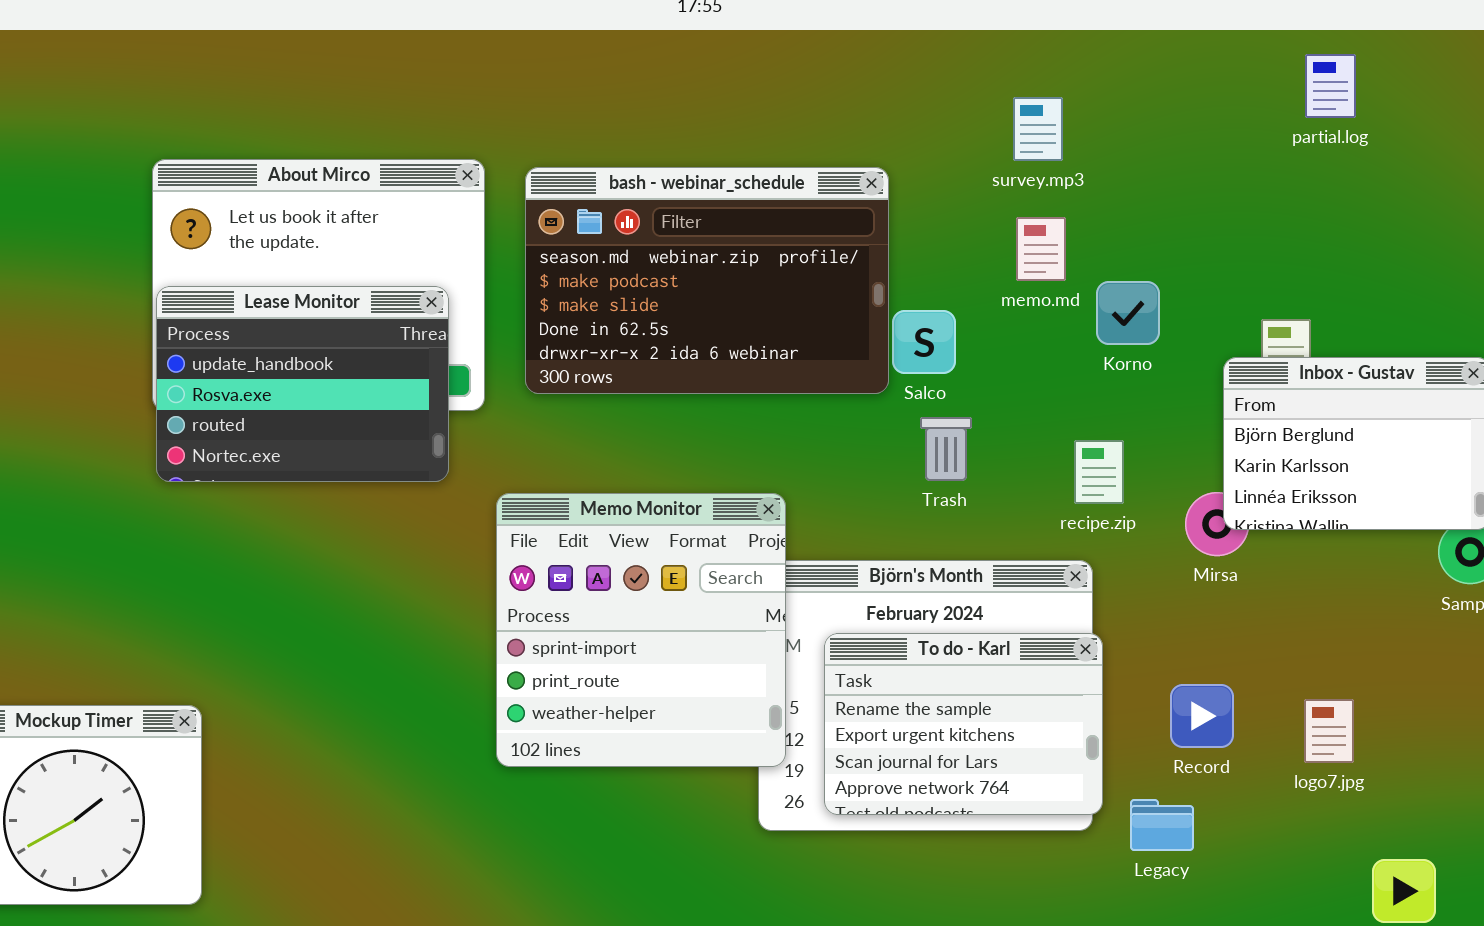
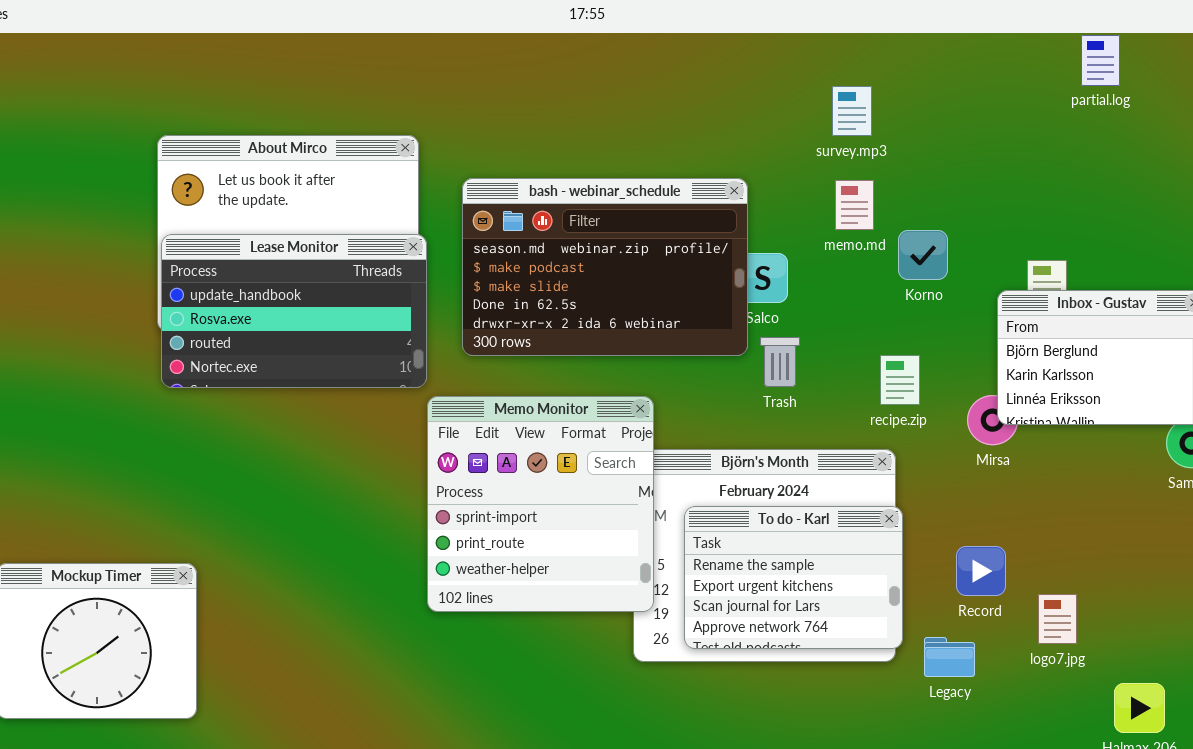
partial.log: [1305,54,1356,118] -> [1081,35,1120,86], moved
bash - webinar_schedule: [525,167,889,394] -> [462,178,748,356], moved
Lease Monitor: [156,286,449,482] -> [161,234,427,388], resized
logo7.jpg: [1304,699,1354,763] -> [1038,594,1077,644], moved

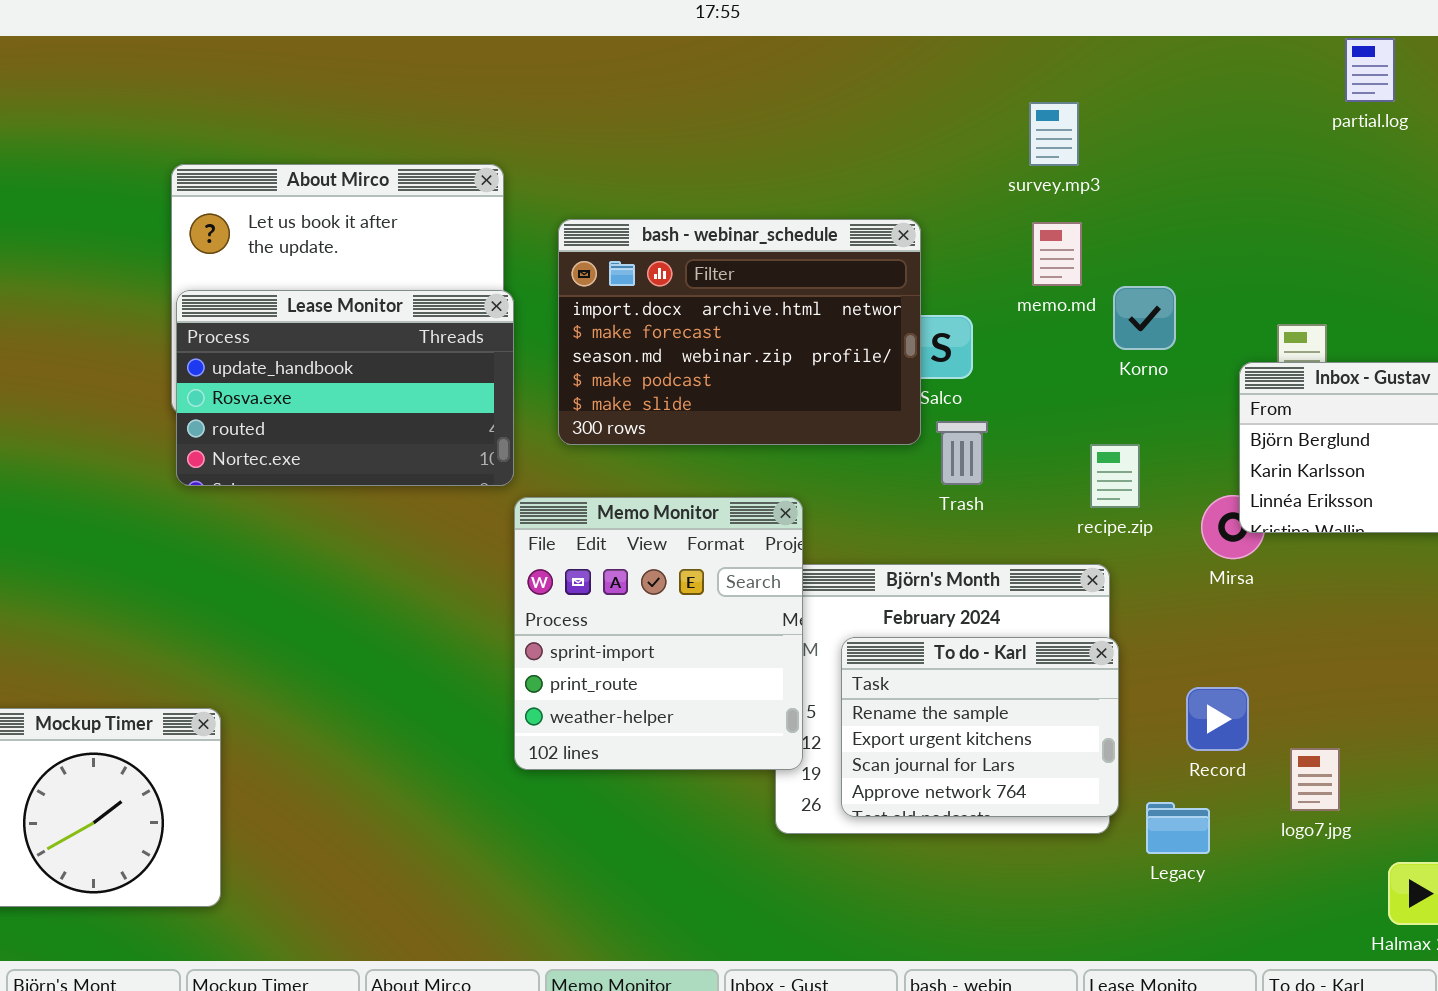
bash - webinar_schedule: [462,178,748,356] -> [558,219,921,445], scrolled up 2 rows

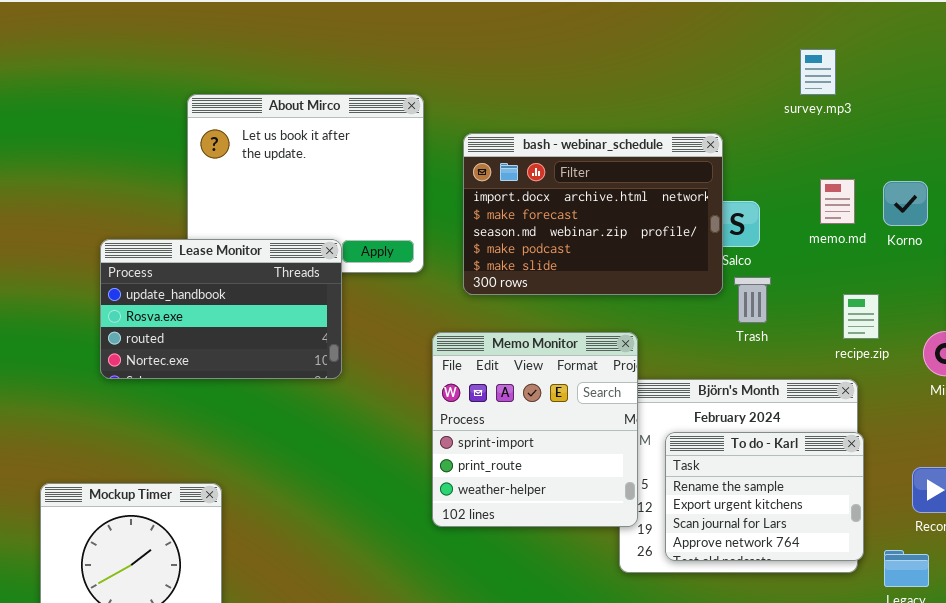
memo.md: [1032,222,1082,286] -> [820,179,855,224], moved
Korno: [1113,286,1176,350] -> [883,181,928,226], moved
Lease Monitor: [176,290,514,486] -> [100,239,342,379], moved

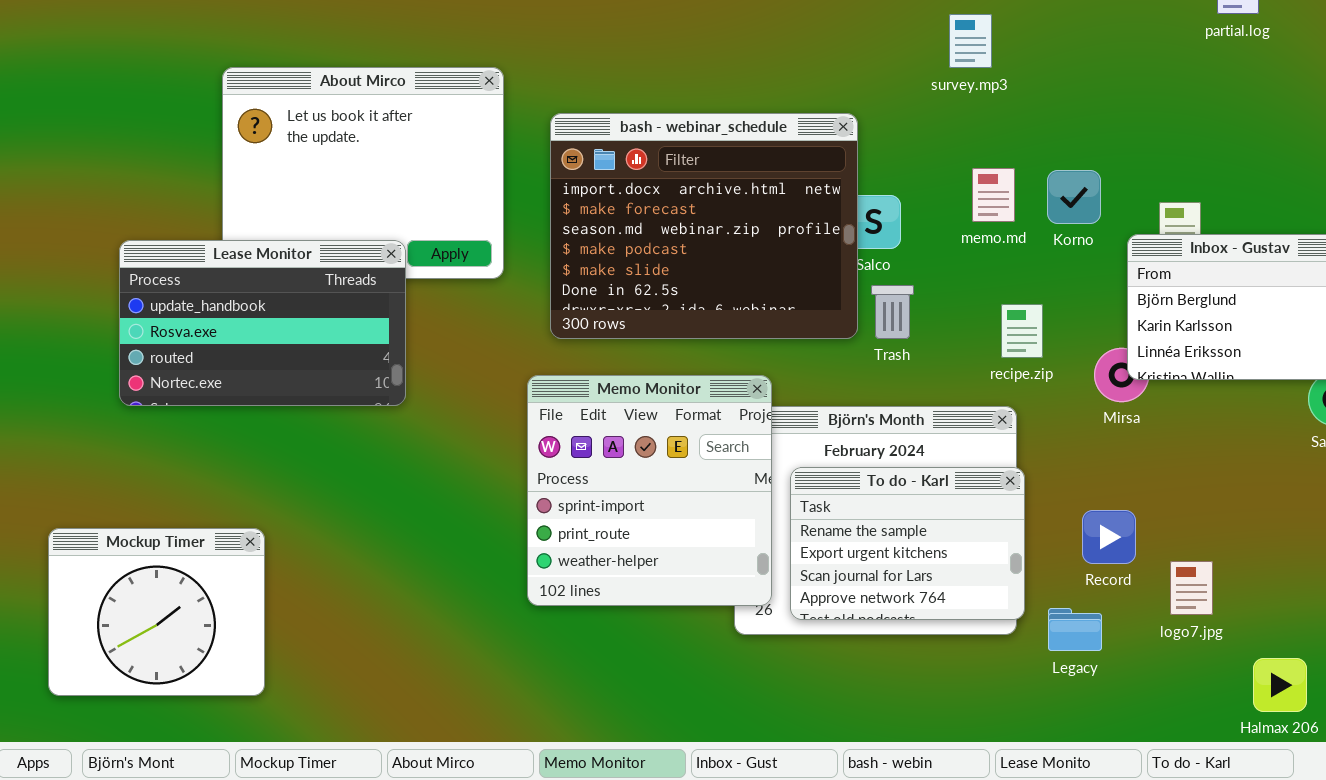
bash - webinar_schedule: [463,133,723,295] -> [550,113,858,339], resized
Memo Monitor: [432,332,638,527] -> [527,375,772,606], moved

